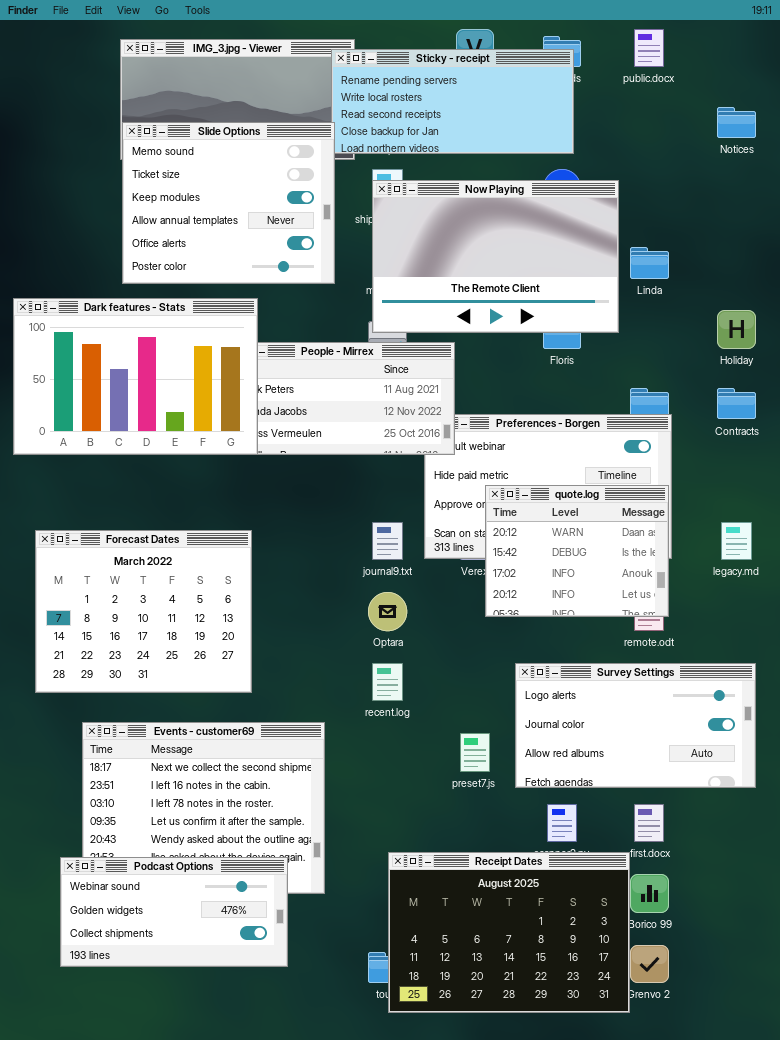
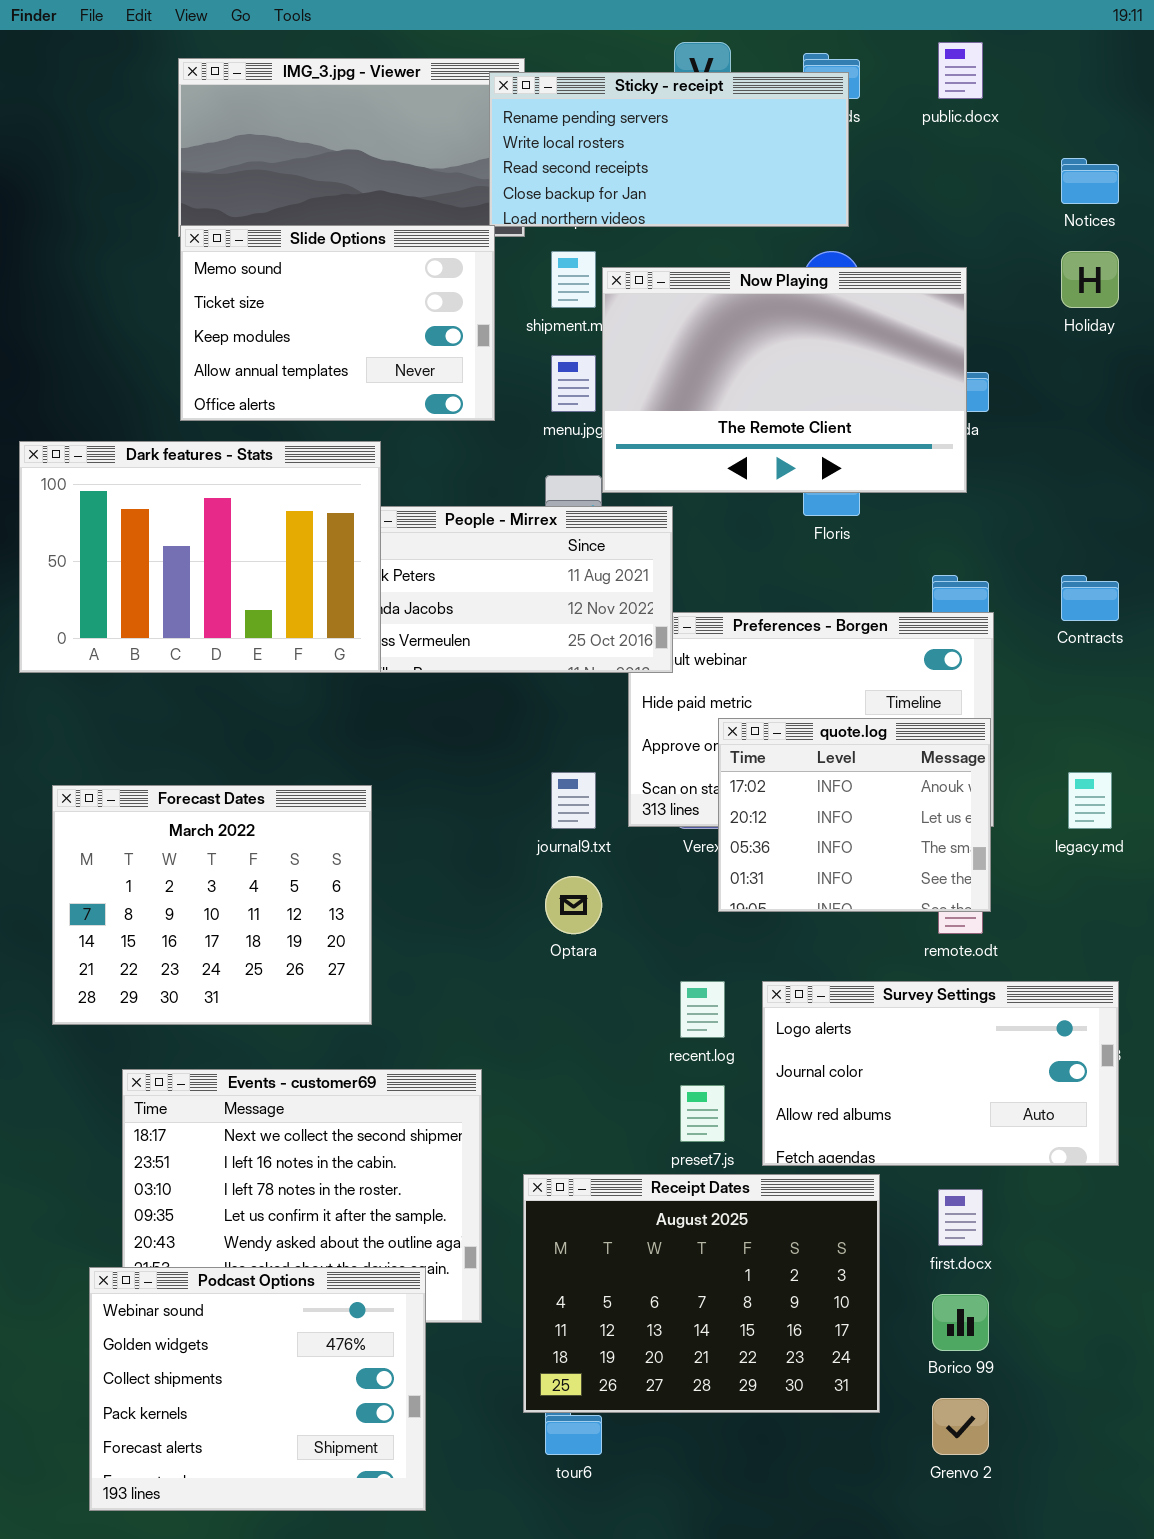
Slide Options: [122,122,335,284] -> [180,225,495,421], resized
Now Playing: [372,180,619,333] -> [602,267,967,493], moved
Holiday: [717,310,756,349] -> [1061,251,1119,308], moved
quote.log: [485,485,669,617] -> [718,718,991,912], scrolled down 2 rows
recent.log: [372,663,403,701] -> [680,981,725,1038], moved
Receipt Dates: [388,852,630,1013] -> [523,1174,880,1413], moved
Podcast Options: [60,857,288,967] -> [89,1267,426,1511], resized

